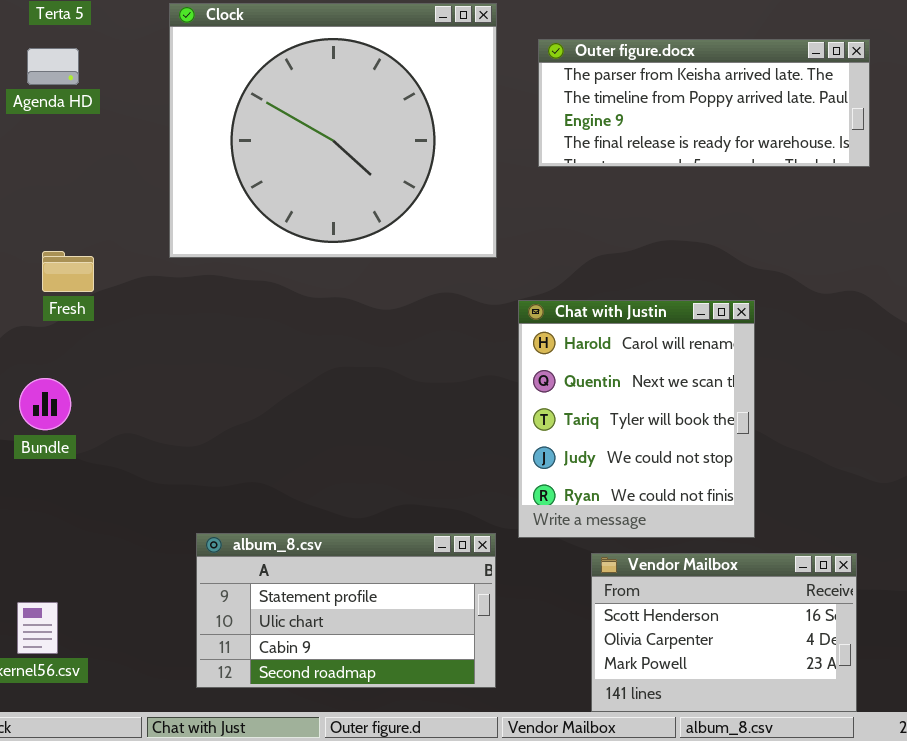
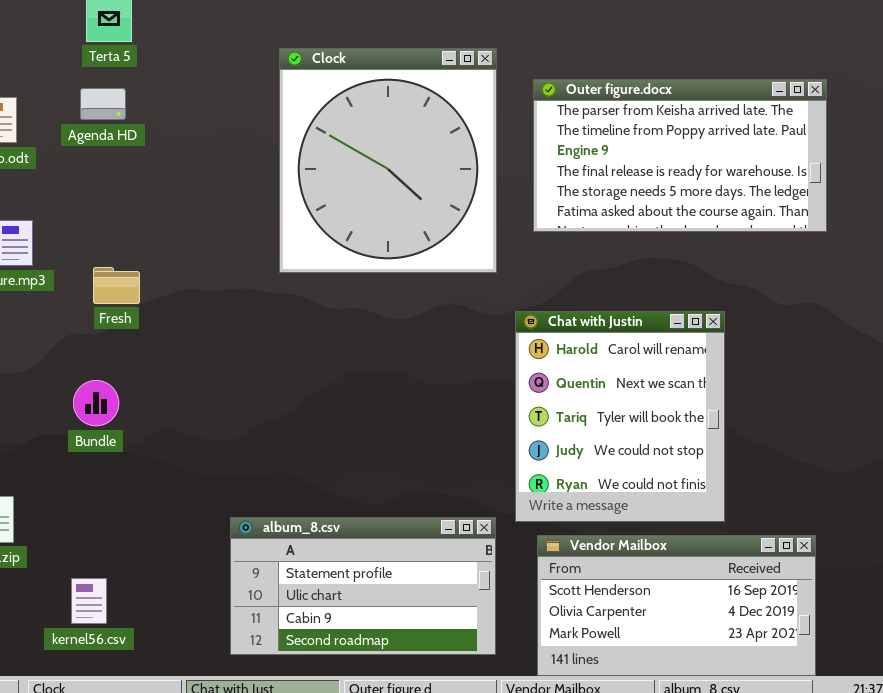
Clock: [169,3,497,258] -> [279,48,497,273], resized
Outer figure.docx: [538,39,870,167] -> [533,79,827,232], resized
Vendor Mailbox: [591,553,857,712] -> [537,535,816,676], resized

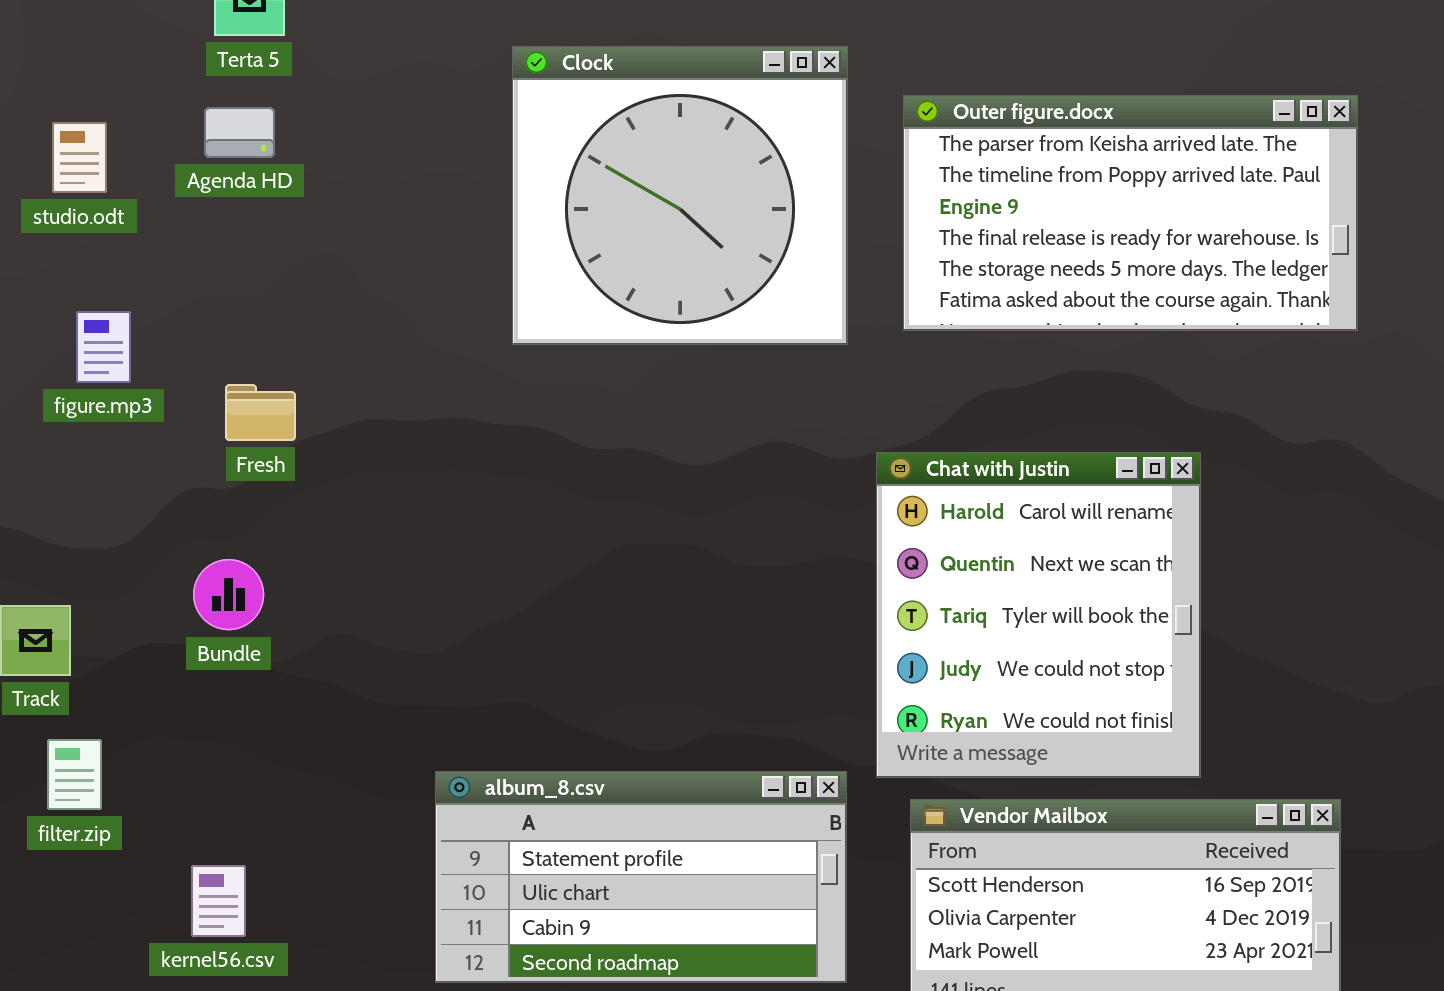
Clock: [279,48,497,273] -> [512,46,848,345], resized

